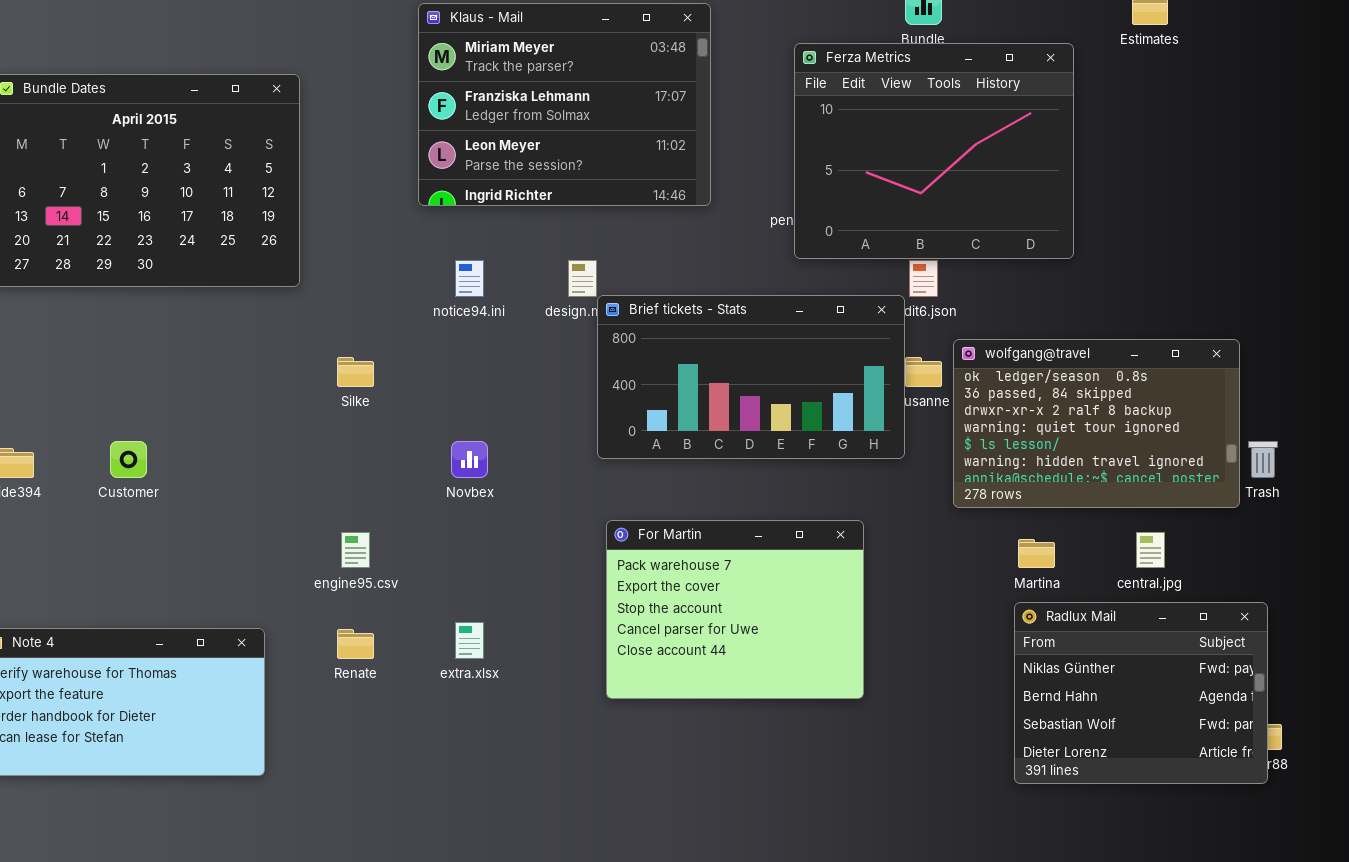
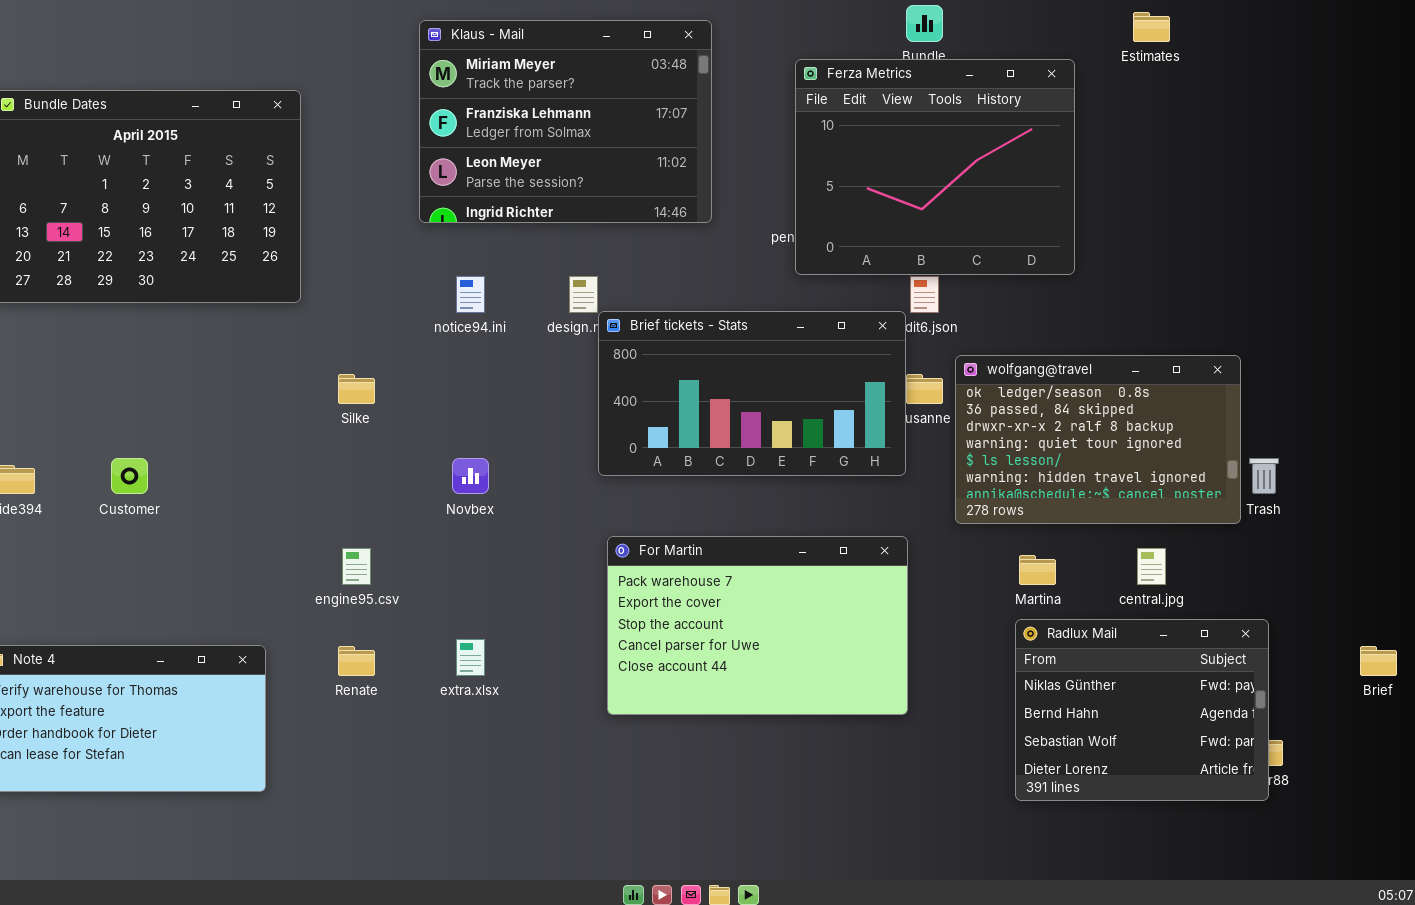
For Martin: [606,520,864,699] -> [607,536,908,715], resized

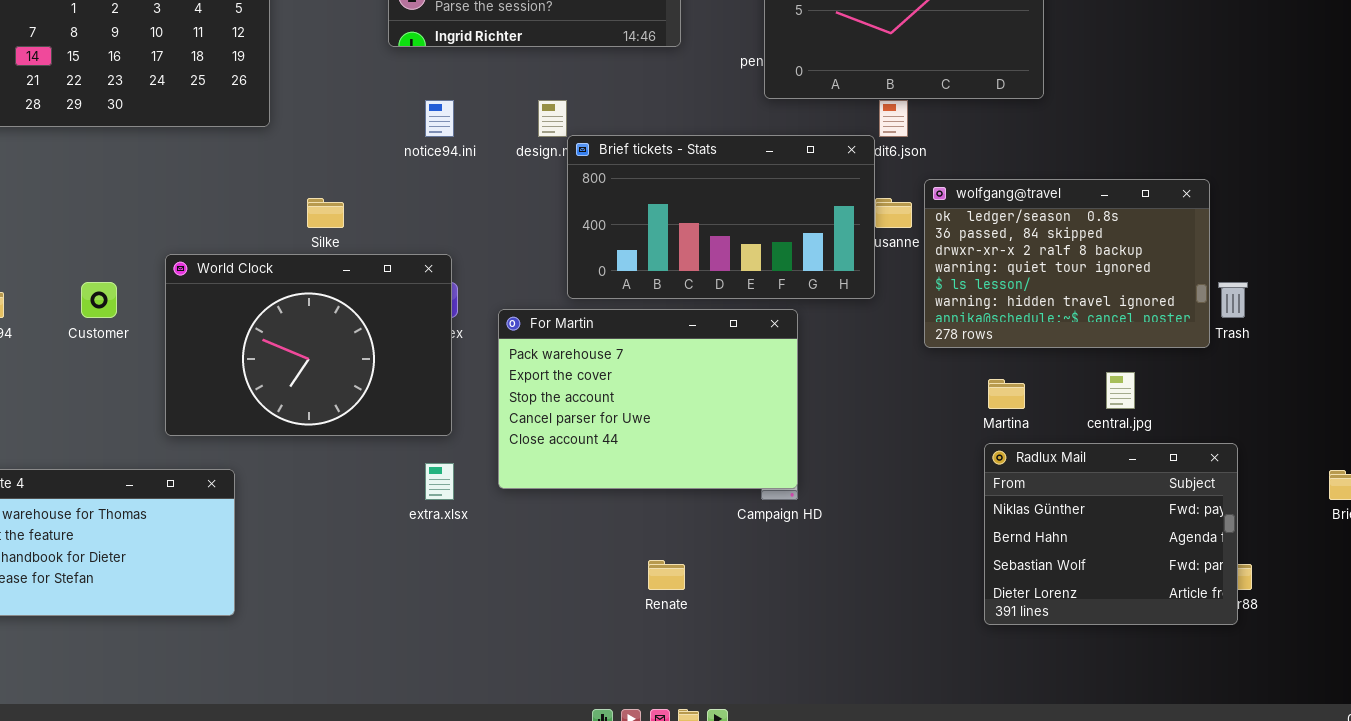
World Clock: none -> [165,254,452,436], opened
For Martin: [607,536,908,715] -> [498,309,798,489], moved
Renate: [338,646,375,676] -> [648,560,685,590], moved

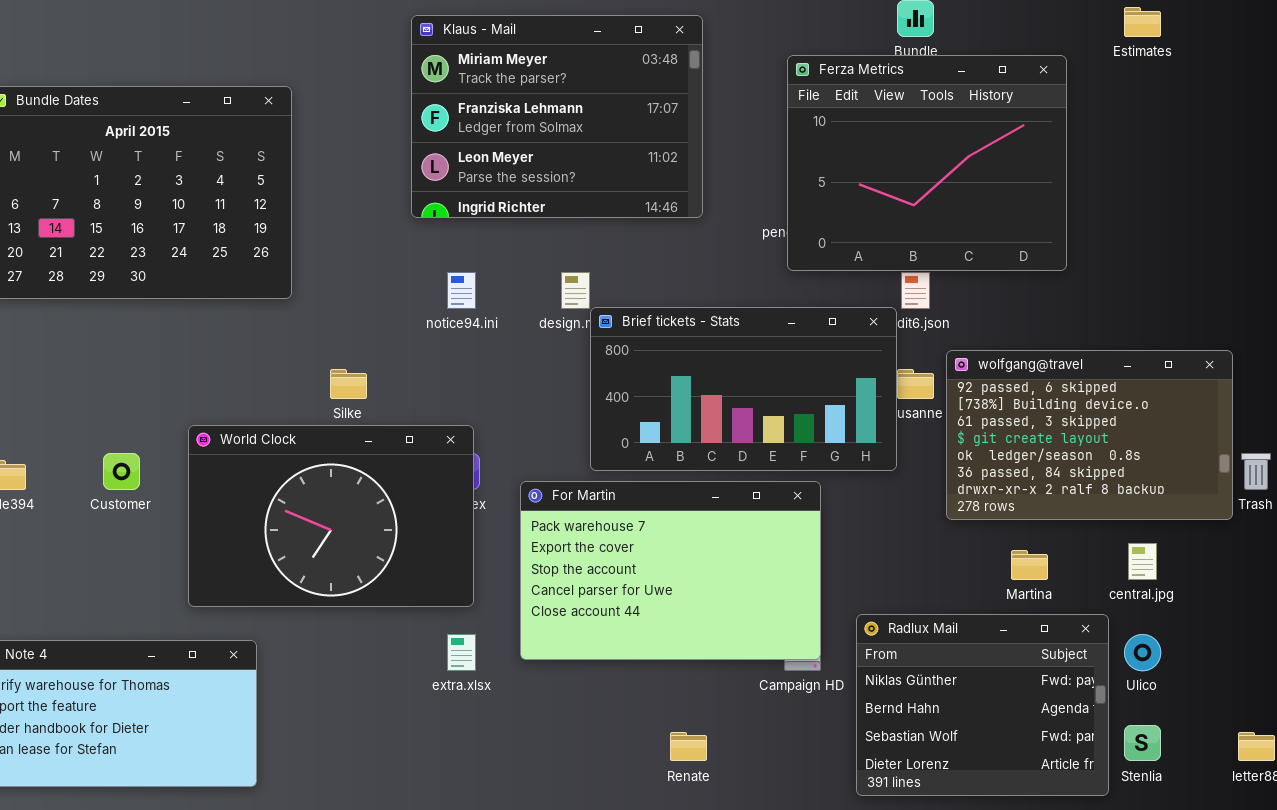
wolfgang@travel: [924,179,1210,348] -> [946,350,1233,520], scrolled up 4 rows
Radlux Mail: [984,443,1238,625] -> [856,614,1109,796], moved

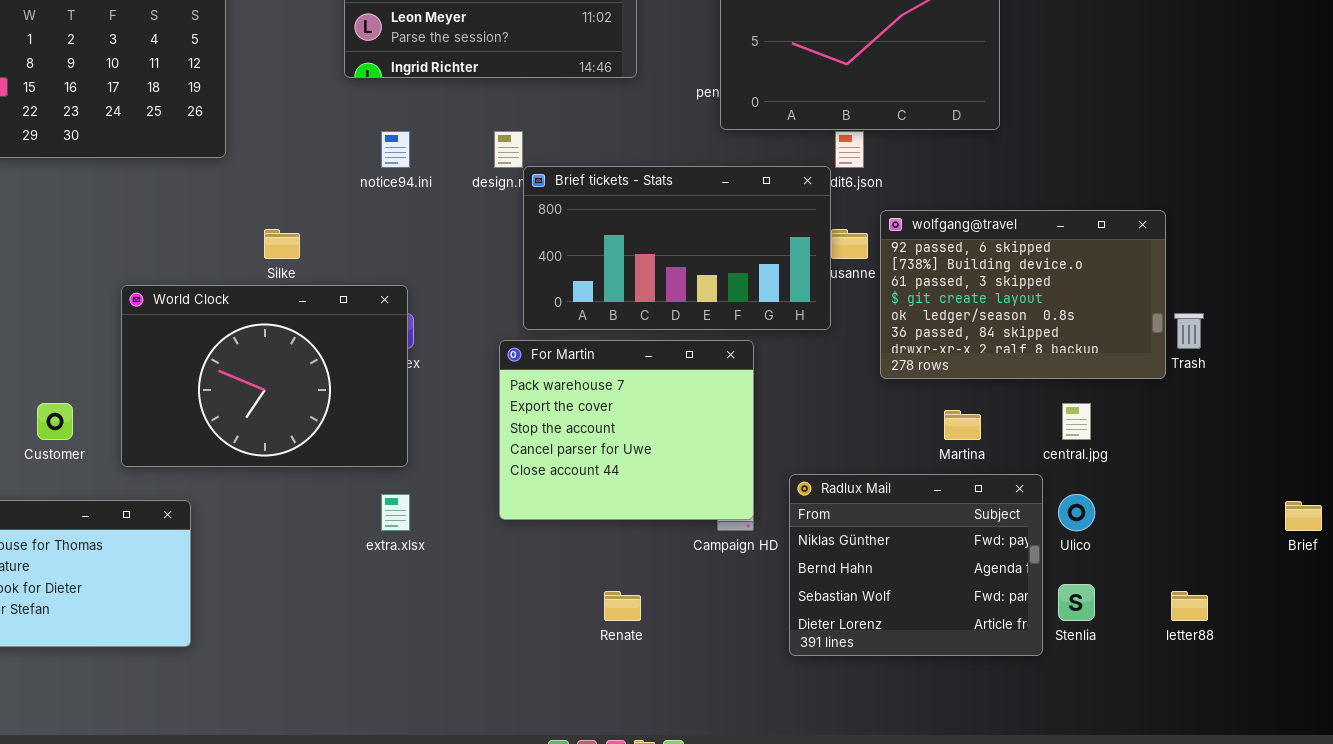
Customer: [103,453,140,490] -> [37,403,73,440], moved
For Martin: [520,481,821,660] -> [499,340,754,520], resized

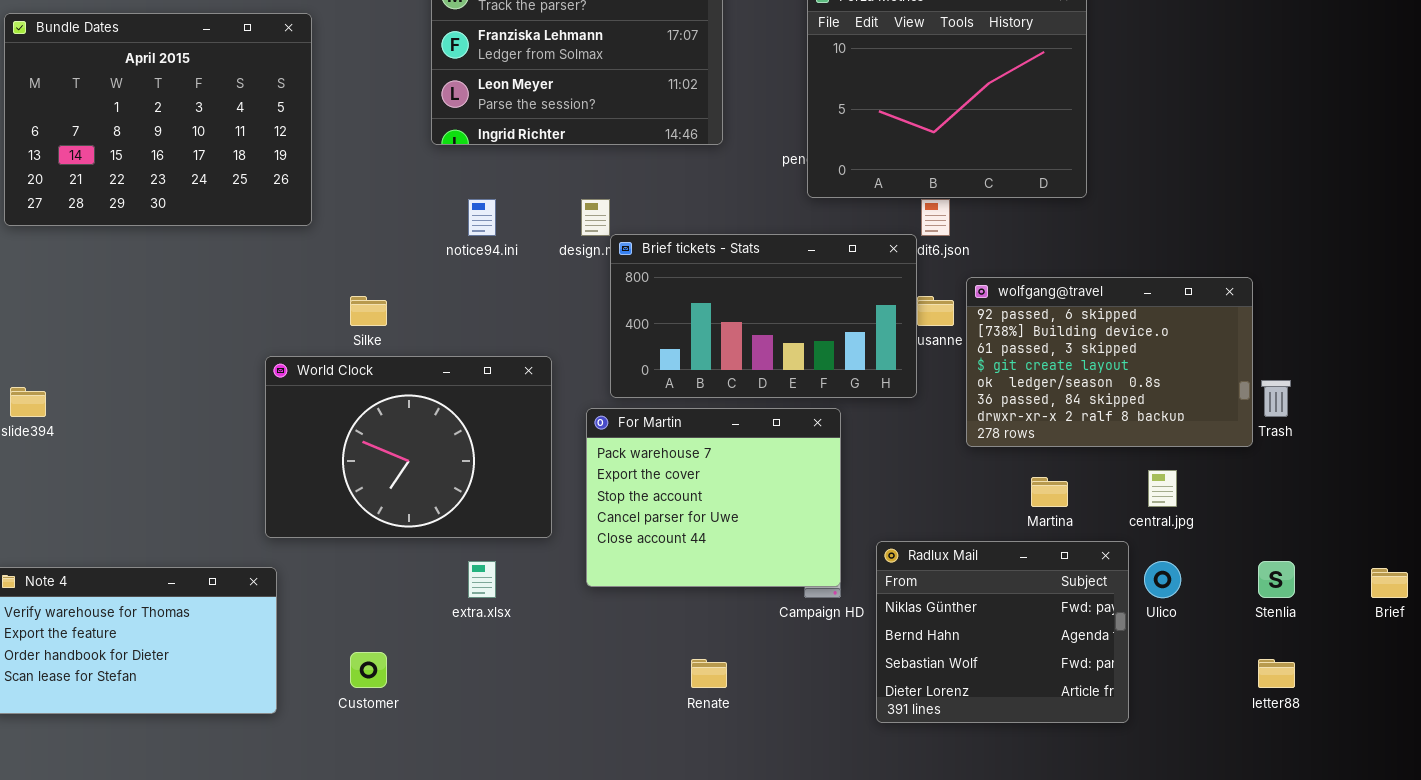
World Clock: [121,285,408,467] -> [265,356,552,538], moved
Customer: [37,403,73,440] -> [350,652,387,688], moved
Stenlia: [1058,584,1095,621] -> [1258,561,1295,598], moved

